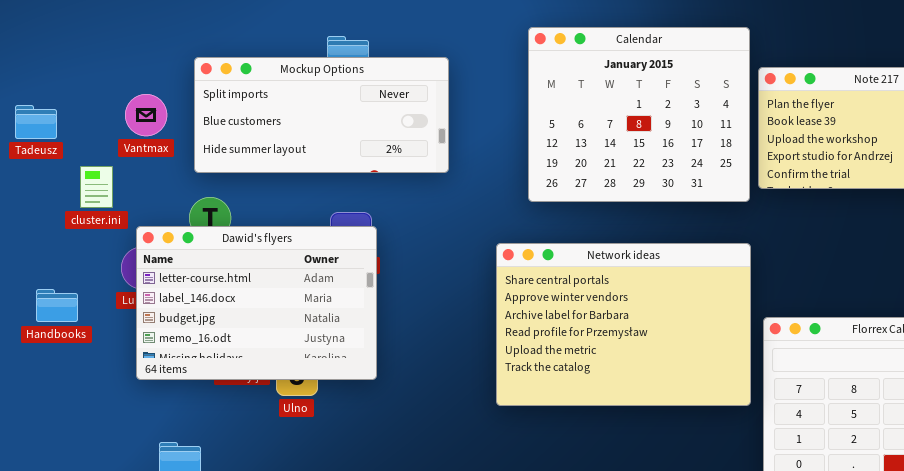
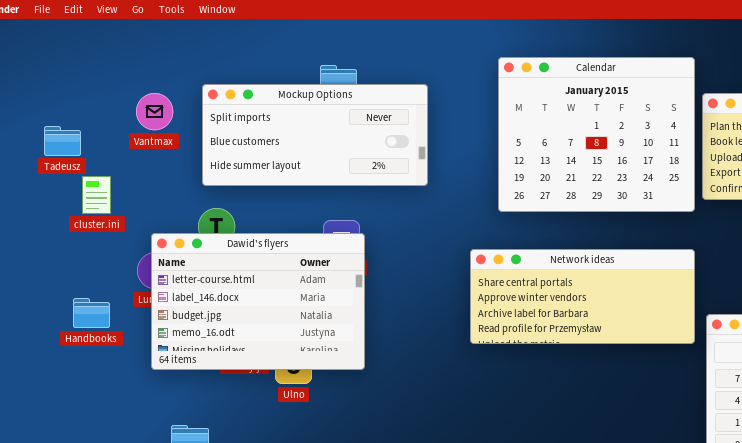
Vantmax: [125,94,167,136] -> [136,93,173,130], moved
cluster.ini: [80,166,113,208] -> [82,176,111,214], moved
Network ideas: [496,243,751,406] -> [470,249,695,344], resized
Handbooks: [36,289,78,322] -> [73,298,110,328], moved

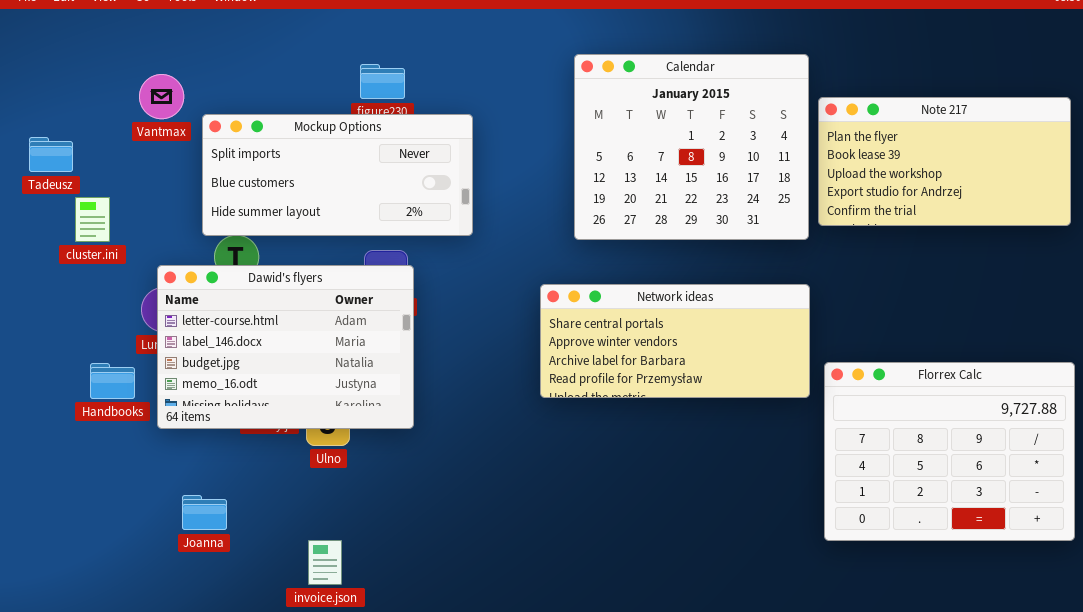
Mockup Options: [202,84,428,186] -> [202,114,473,236], moved
Vantmax: [136,93,173,130] -> [139,74,184,119], moved
Handbooks: [73,298,110,328] -> [90,363,135,399], moved

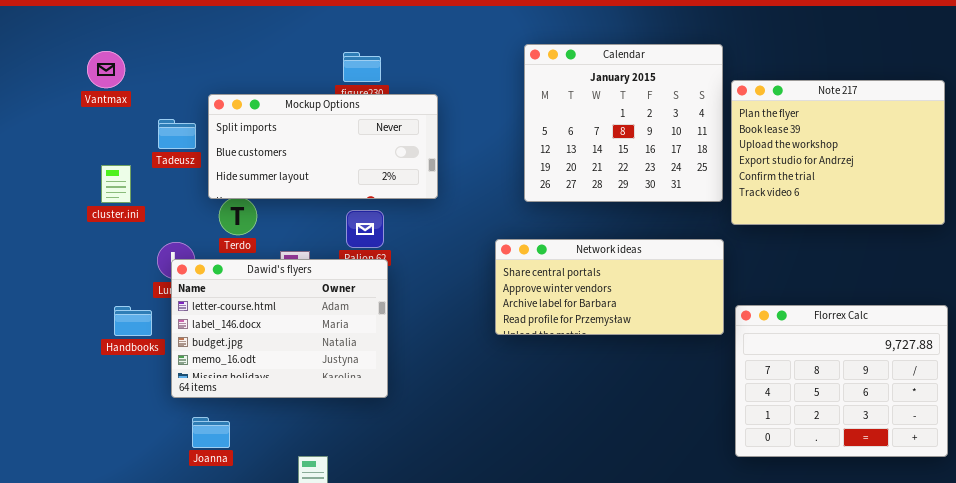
Vantmax: [139,74,184,119] -> [87,51,125,88], moved
Note 217: [818,97,1071,226] -> [731,80,945,225], resized
Tadeusz: [29,137,73,172] -> [158,119,196,149], moved
Dawid's flyers: [157,265,414,429] -> [171,259,388,398], moved

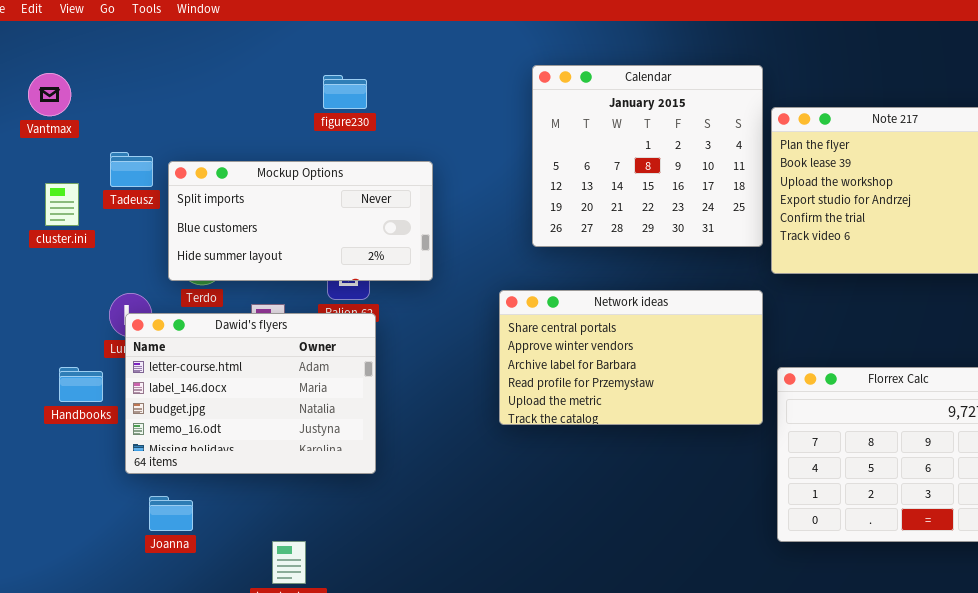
Mockup Options: [208,94,438,199] -> [168,161,433,281], moved
cluster.ini: [101,165,131,203] -> [45,183,79,226], moved
Network ideas: [495,239,724,335] -> [499,290,763,425], resized

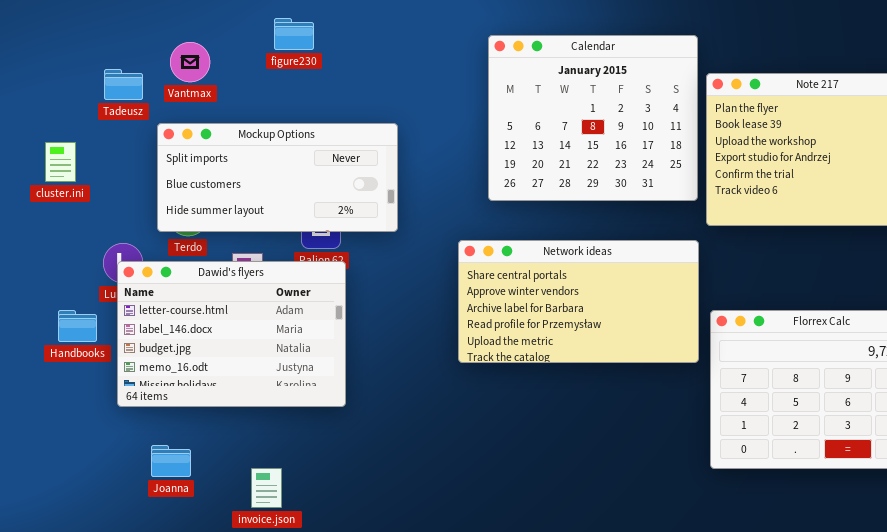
Vantmax: [28,73,71,116] -> [170,42,210,82], moved
figure230: [323,75,367,109] -> [274,18,314,50], moved
Tadeusz: [110,152,153,187] -> [104,69,143,100], moved
Joanna: [149,496,193,531] -> [151,445,191,477], moved

